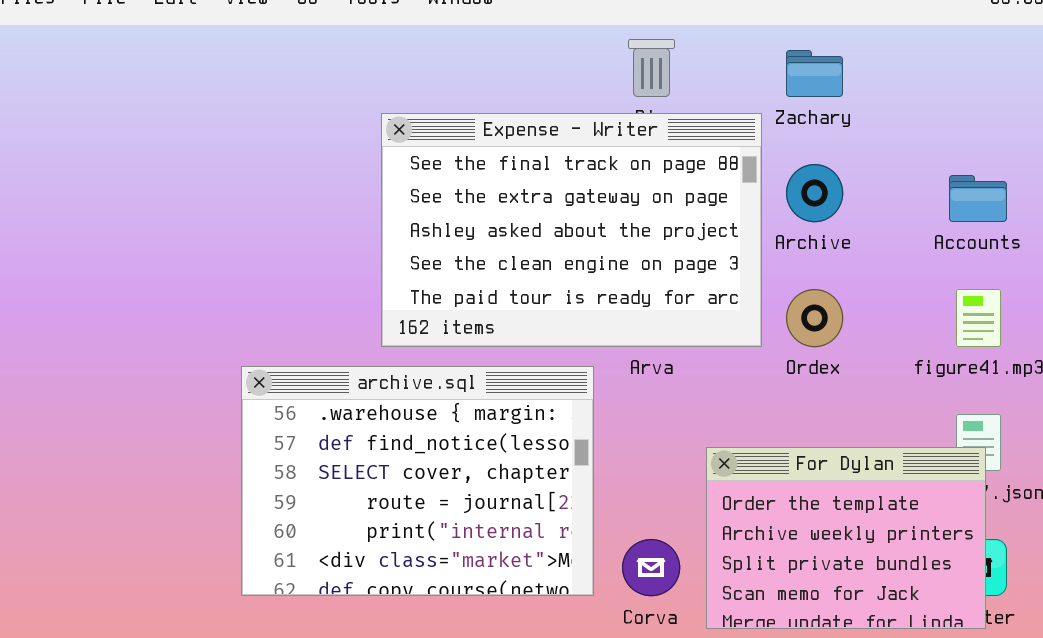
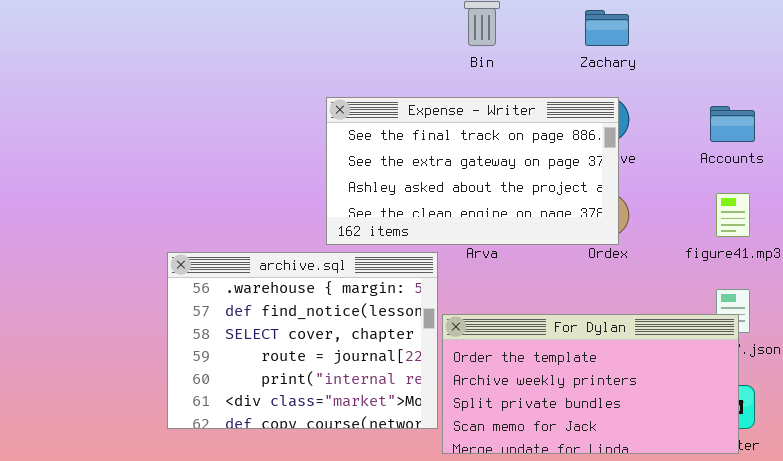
Expense - Writer: [381,113,762,347] -> [326,97,619,245], moved, resized
For Dylan: [706,447,986,629] -> [442,314,739,454], resized

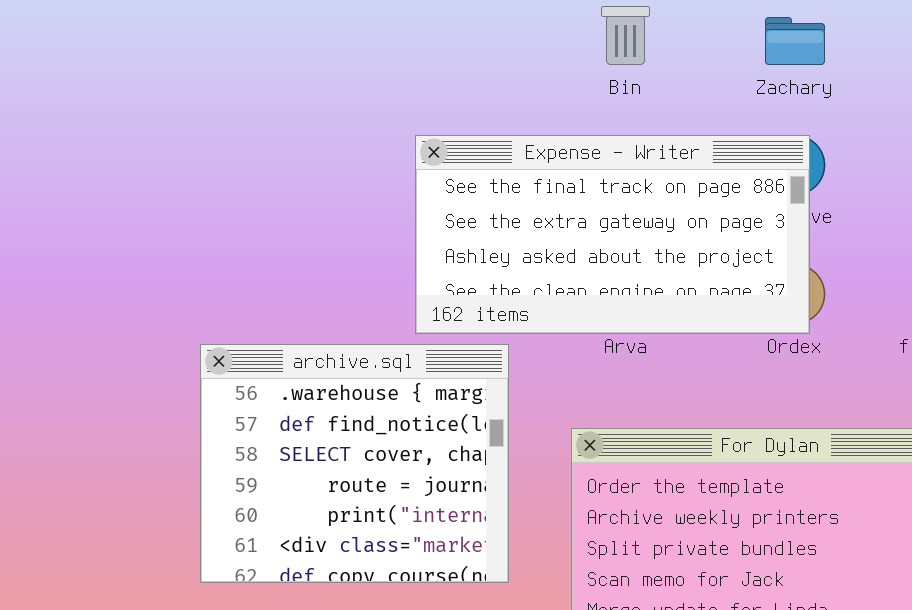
archive.sql: [167,252,438,429] -> [200,344,509,583], resized

